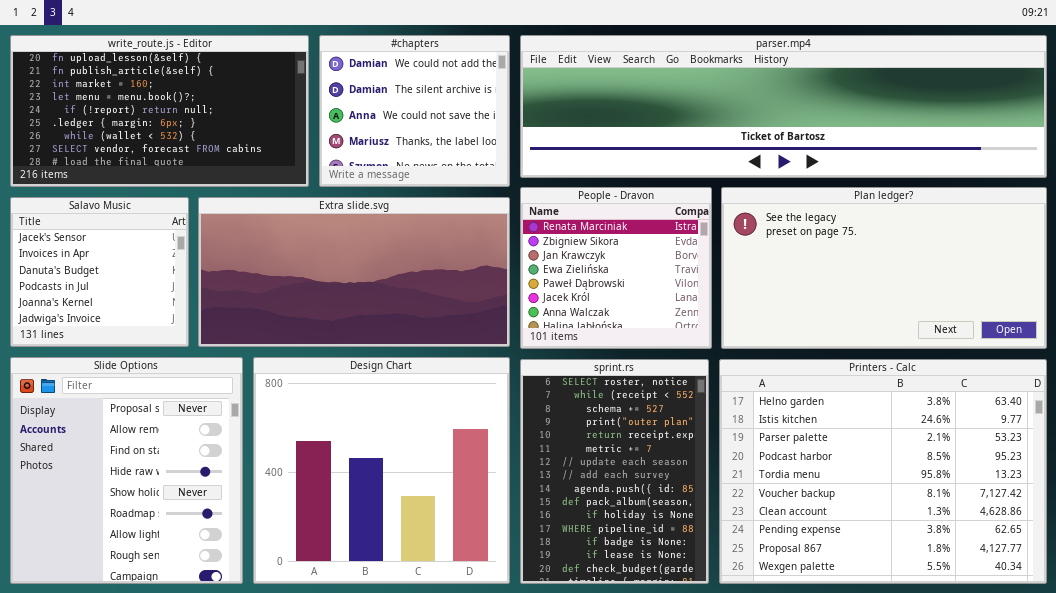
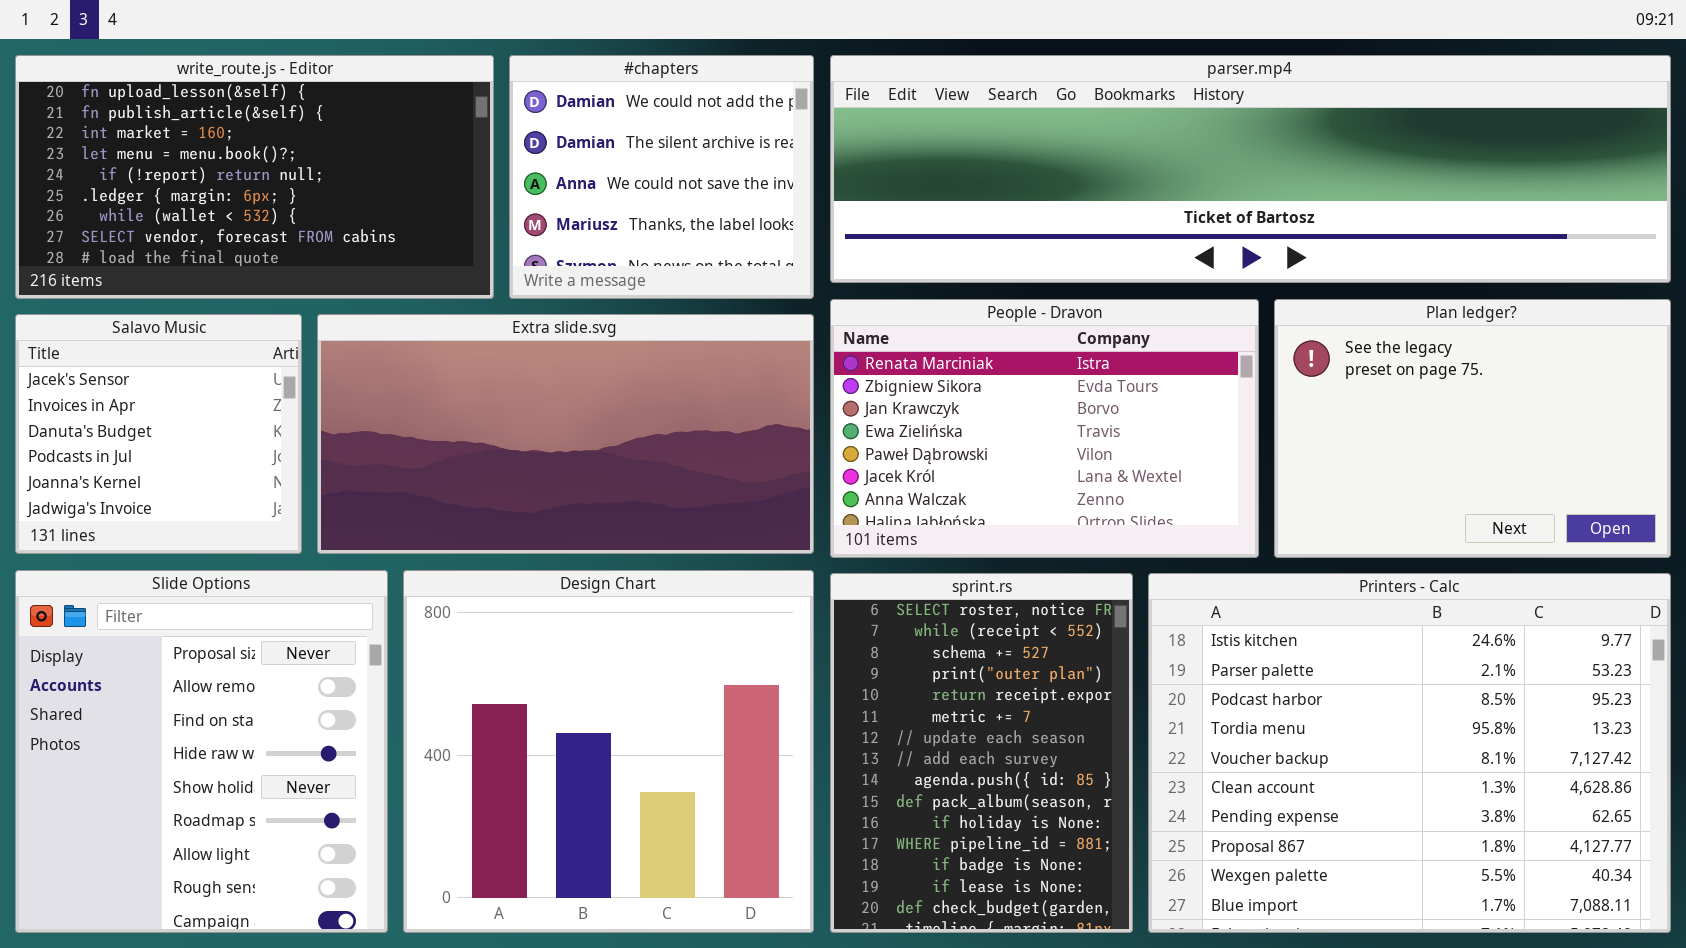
People - Dravon: [520,187,712,349] -> [830,299,1259,558], resized
Plan ledger?: [721,187,1047,349] -> [1274,299,1671,558], resized
Printers - Calc: [719,359,1047,584] -> [1148,573,1671,933], scrolled down 1 row

